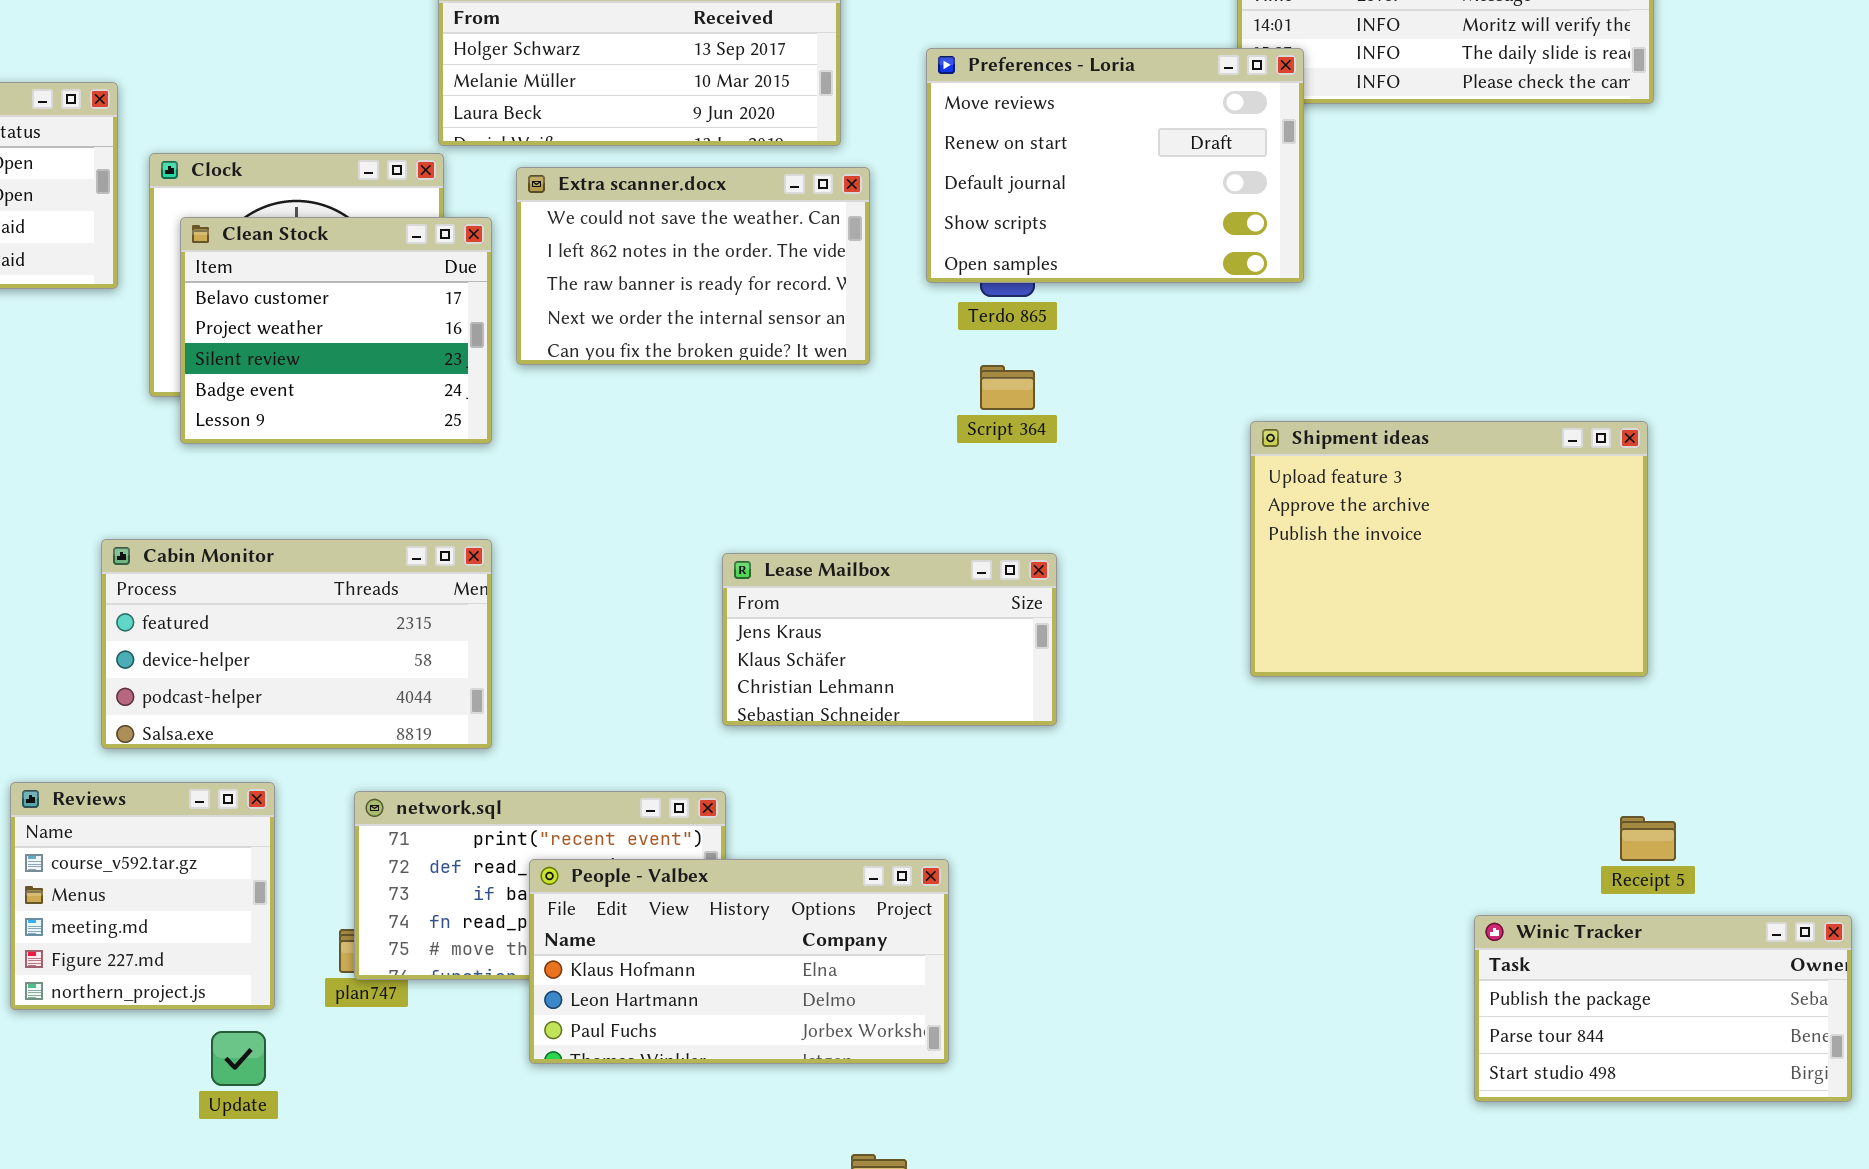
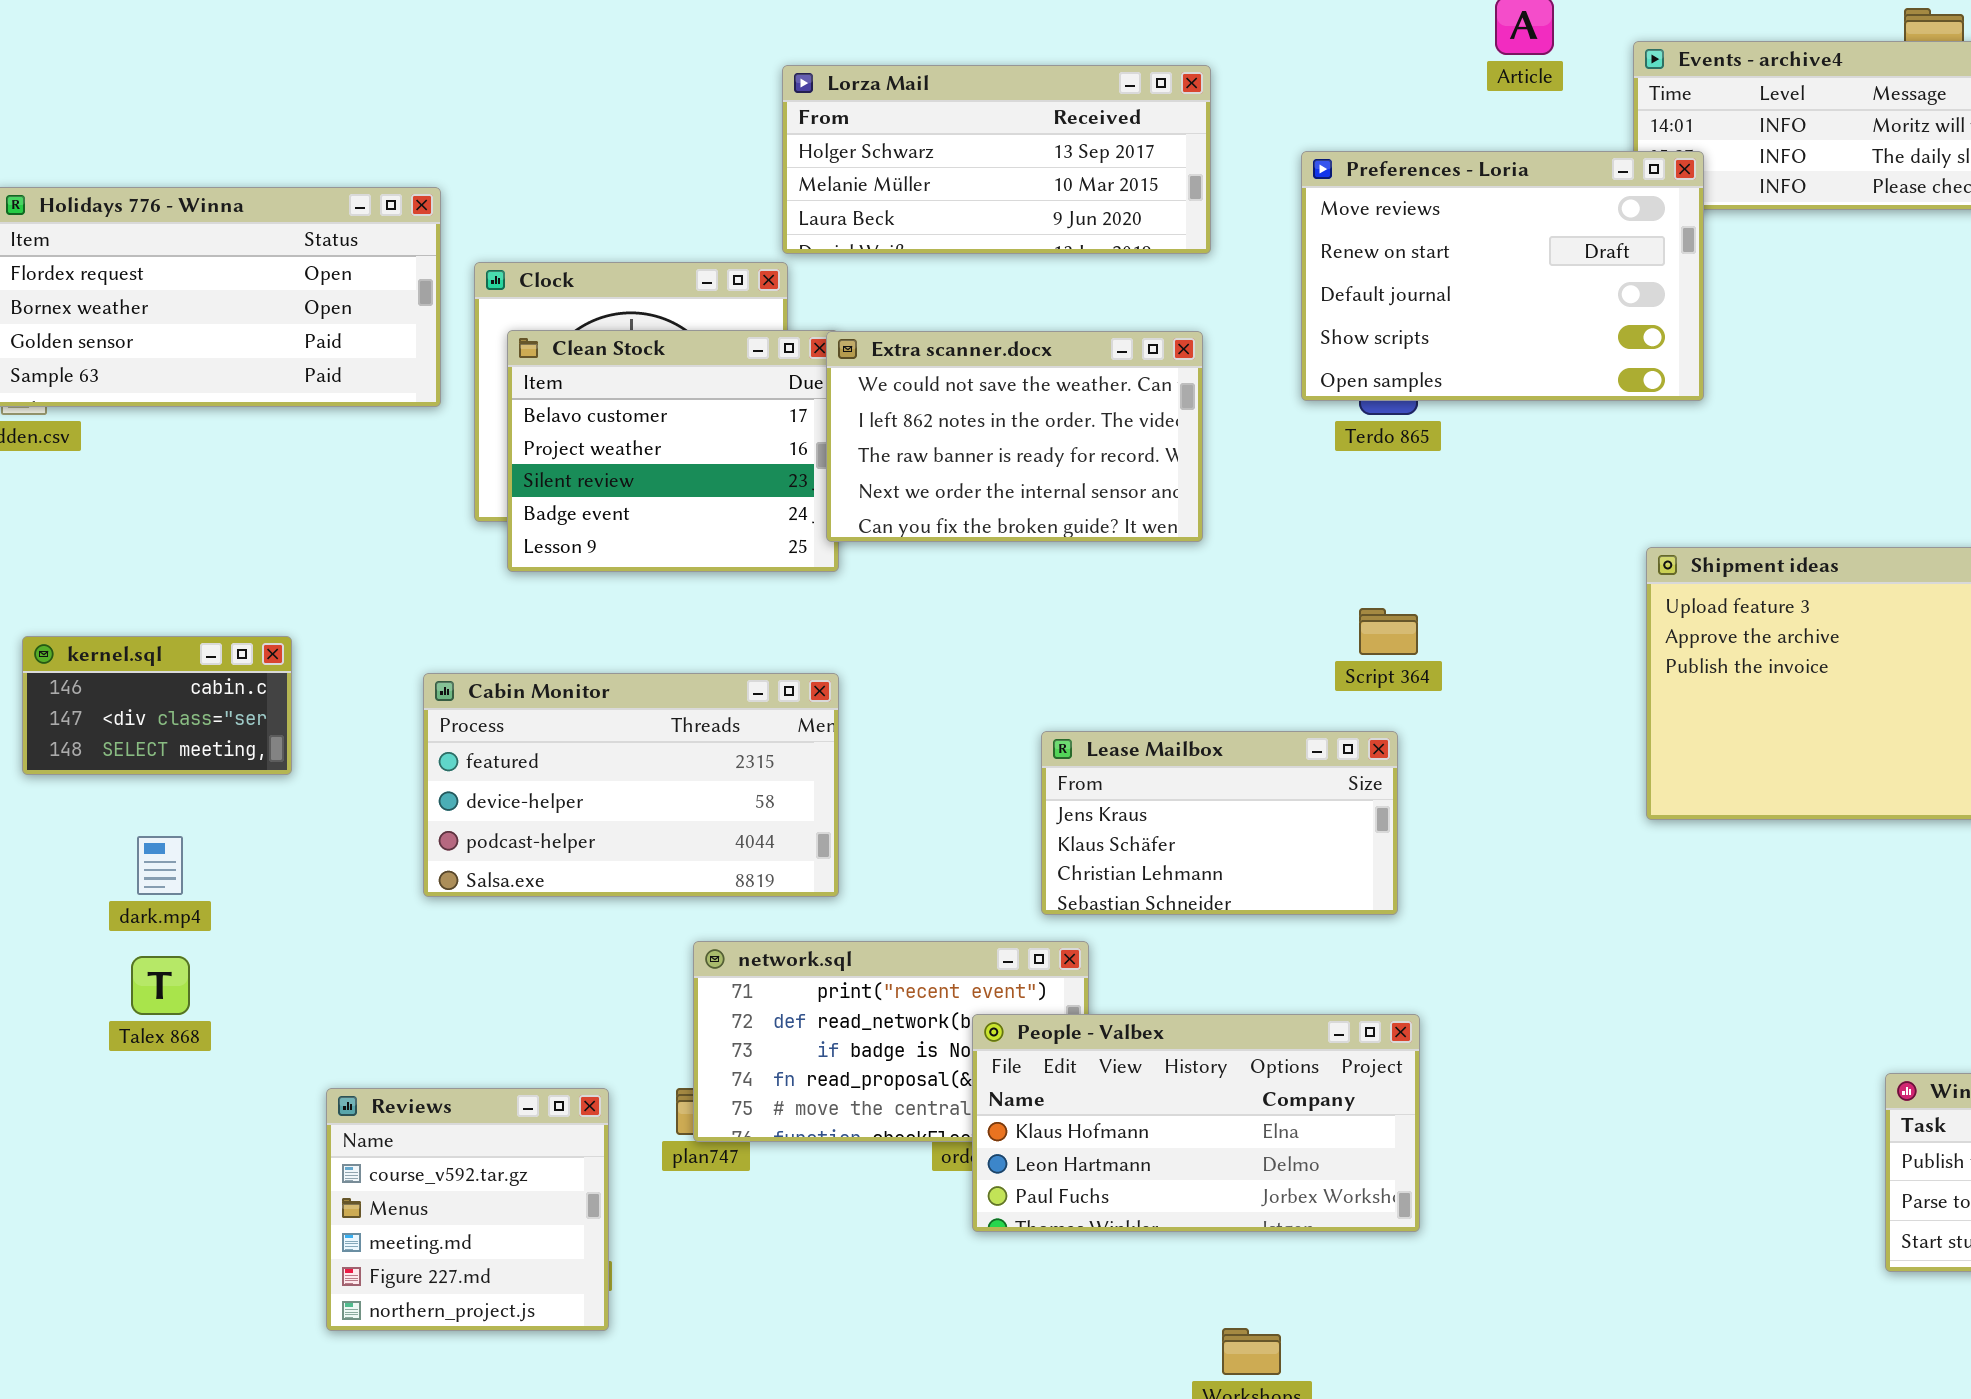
Extra scanner.docx: [516,167,870,365] -> [826,331,1203,542], moved
Script 364: [980,365,1035,410] -> [1359,608,1418,655], moved
Lease Mailbox: [722,553,1057,726] -> [1041,731,1398,915], moved
Reviews: [10,782,275,1010] -> [326,1088,609,1331], moved
People - Valbex: [529,859,949,1064] -> [972,1014,1420,1232], moved

